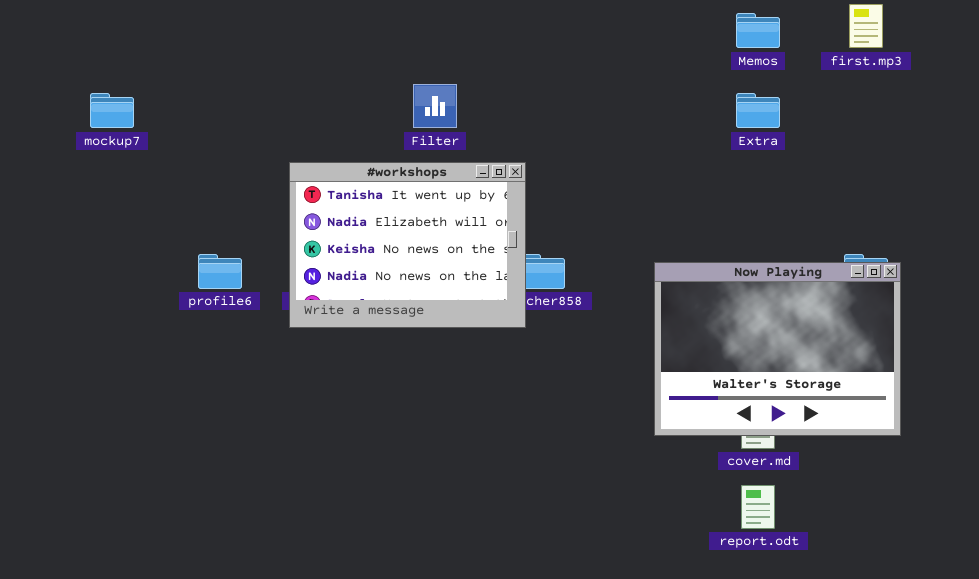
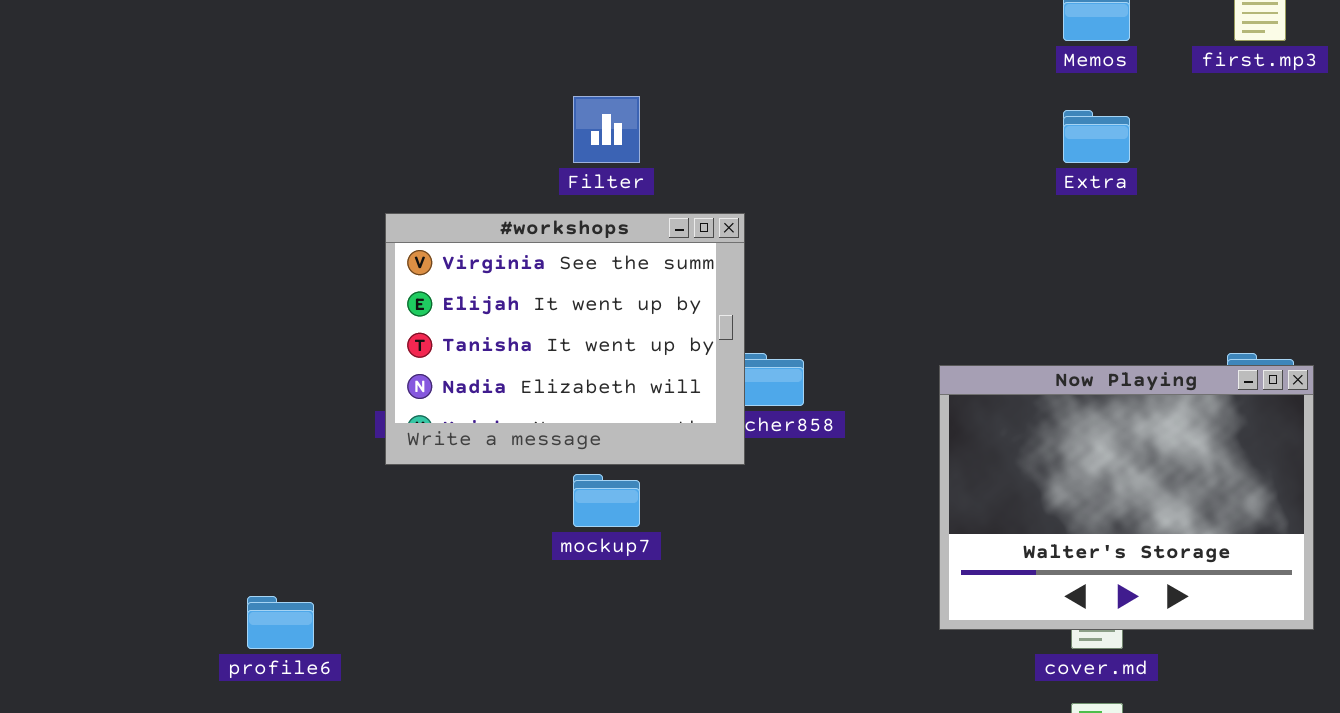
mockup7: [90,93,134,128] -> [573,474,640,527], moved
#workshops: [289,162,526,328] -> [385,213,745,465], scrolled up 2 rows
profile6: [198,254,242,289] -> [247,596,314,649], moved

